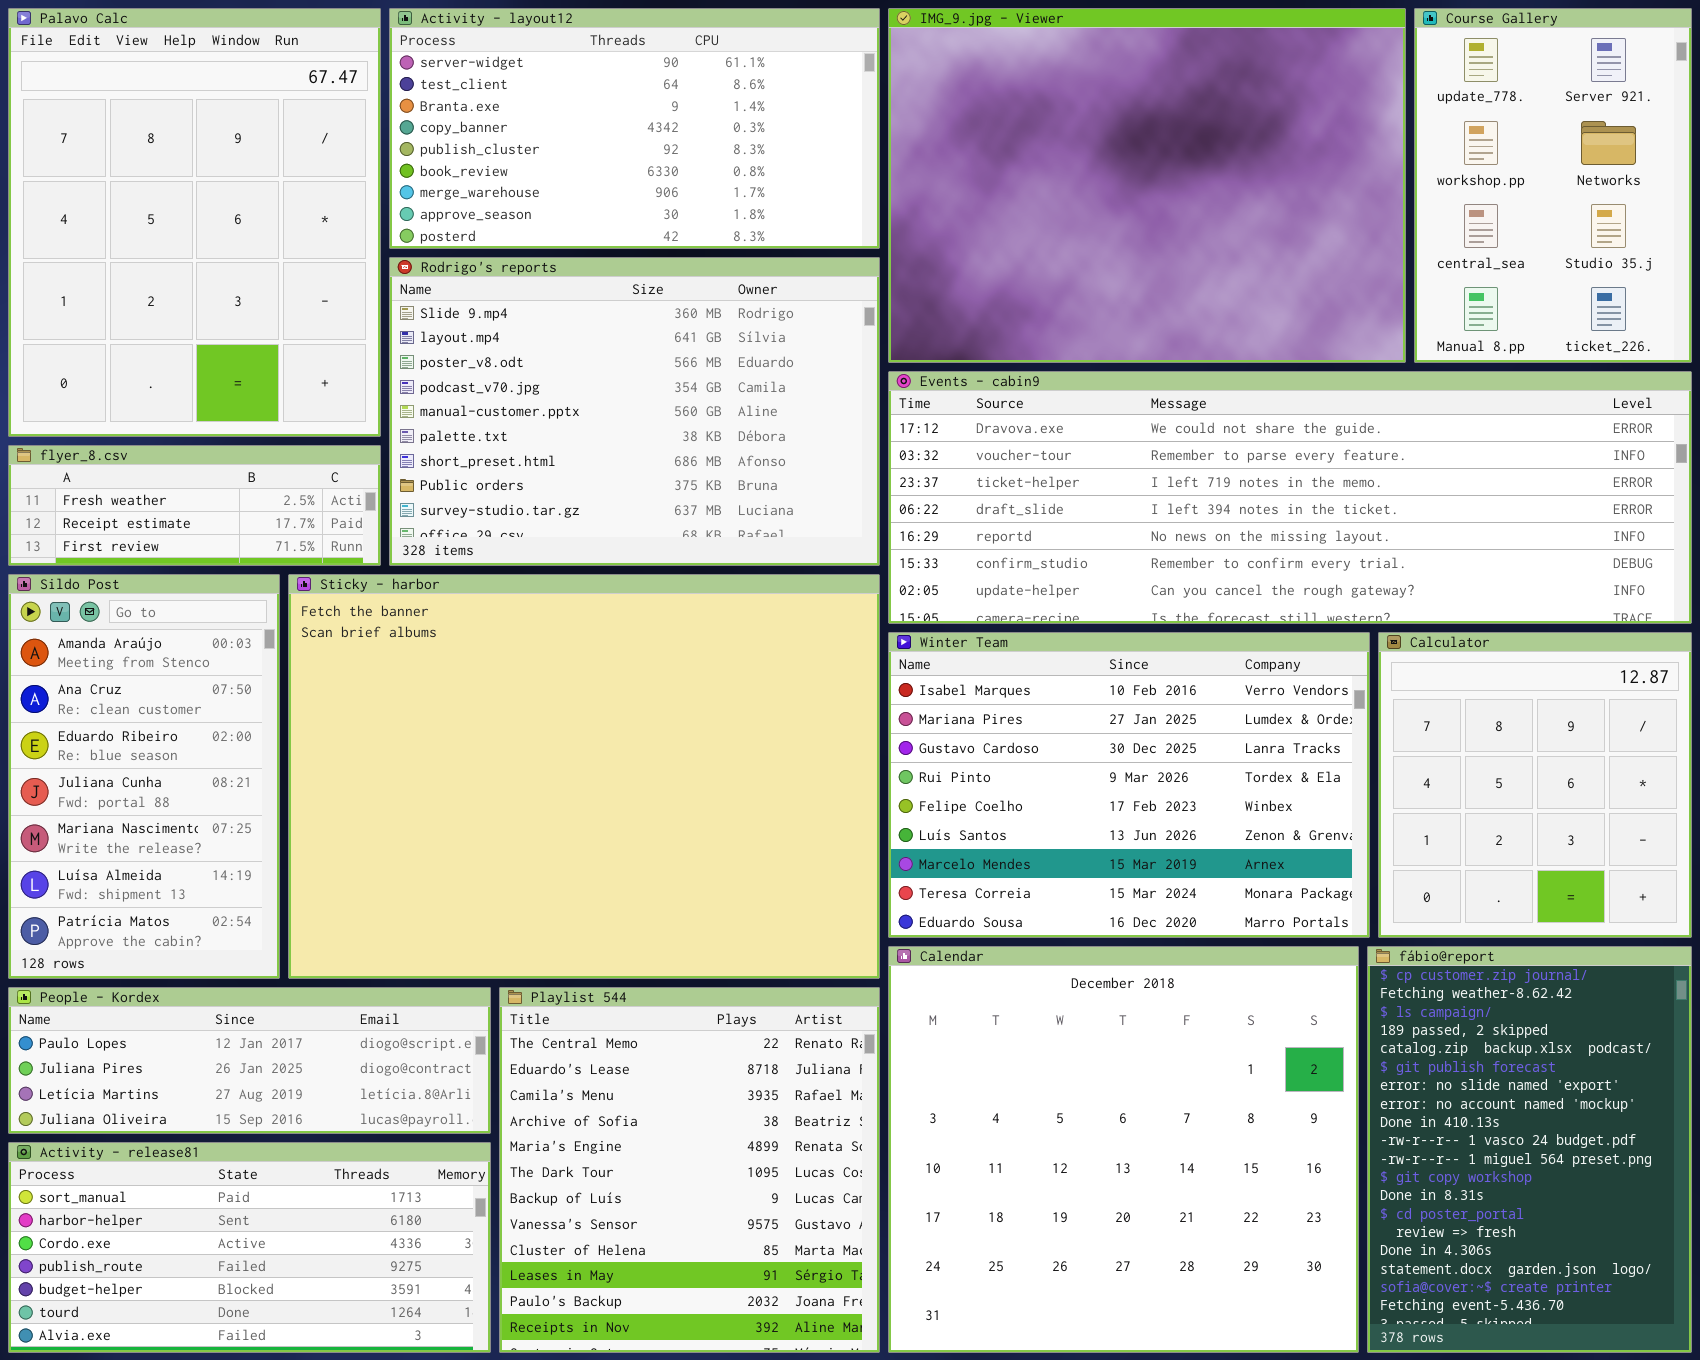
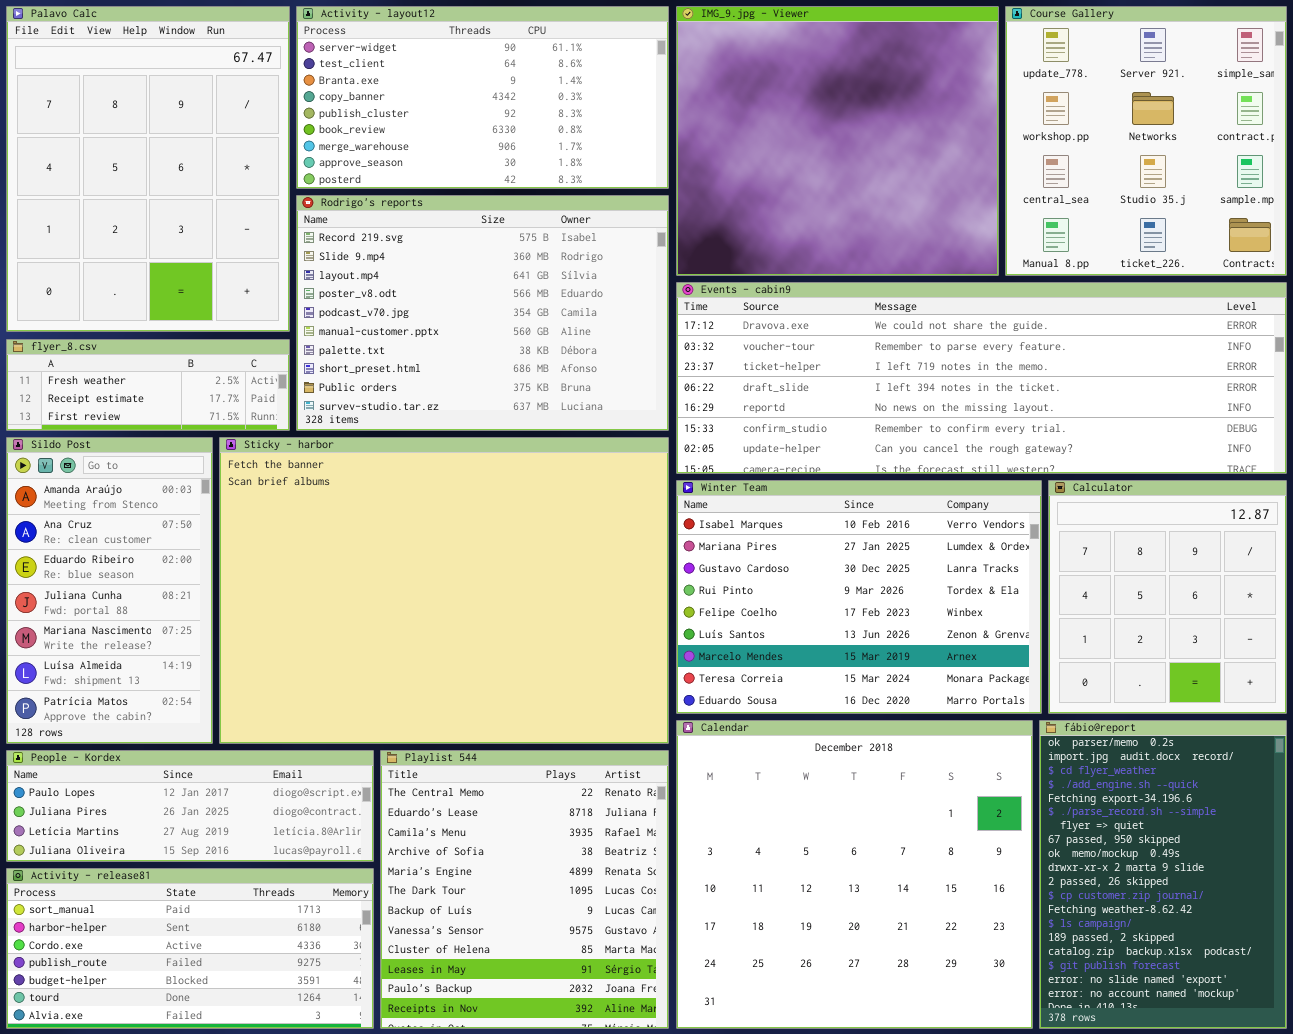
IMG_9.jpg - Viewer: [888,8,1406,363] -> [676,6,999,276], resized
Course Gallery: [1414,8,1692,363] -> [1005,6,1287,276], resized
Rodrigo's reports: [389,257,880,566] -> [296,195,669,431], scrolled up 1 row
fábio@report: [1367,946,1692,1353] -> [1039,720,1287,1029], scrolled up 11 rows

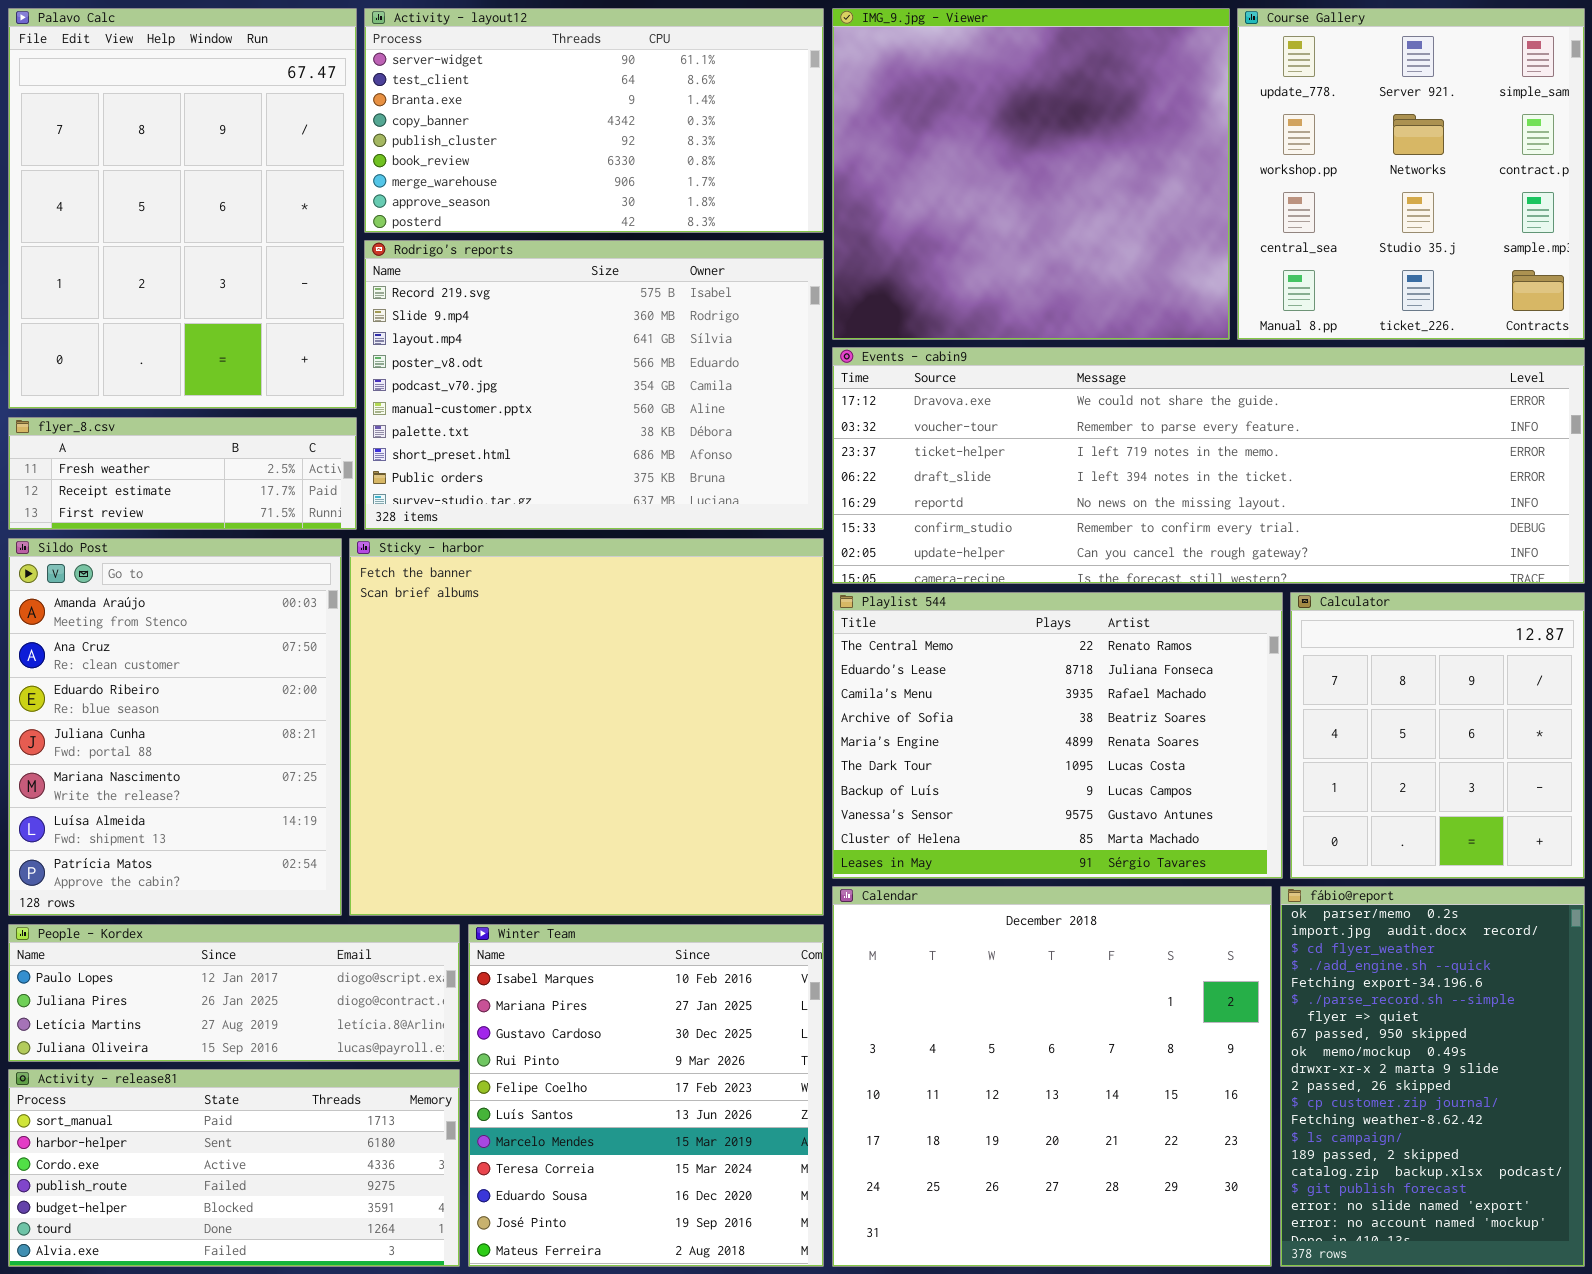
Sildo Post: [6,437,213,744] -> [8,538,342,916], resized
Sticky - harbor: [219,437,669,744] -> [349,538,824,916], resized
Winter Team: [676,480,1042,714] -> [468,924,824,1267], moved, resized
Playlist 544: [380,750,669,1029] -> [832,592,1283,879], moved, resized

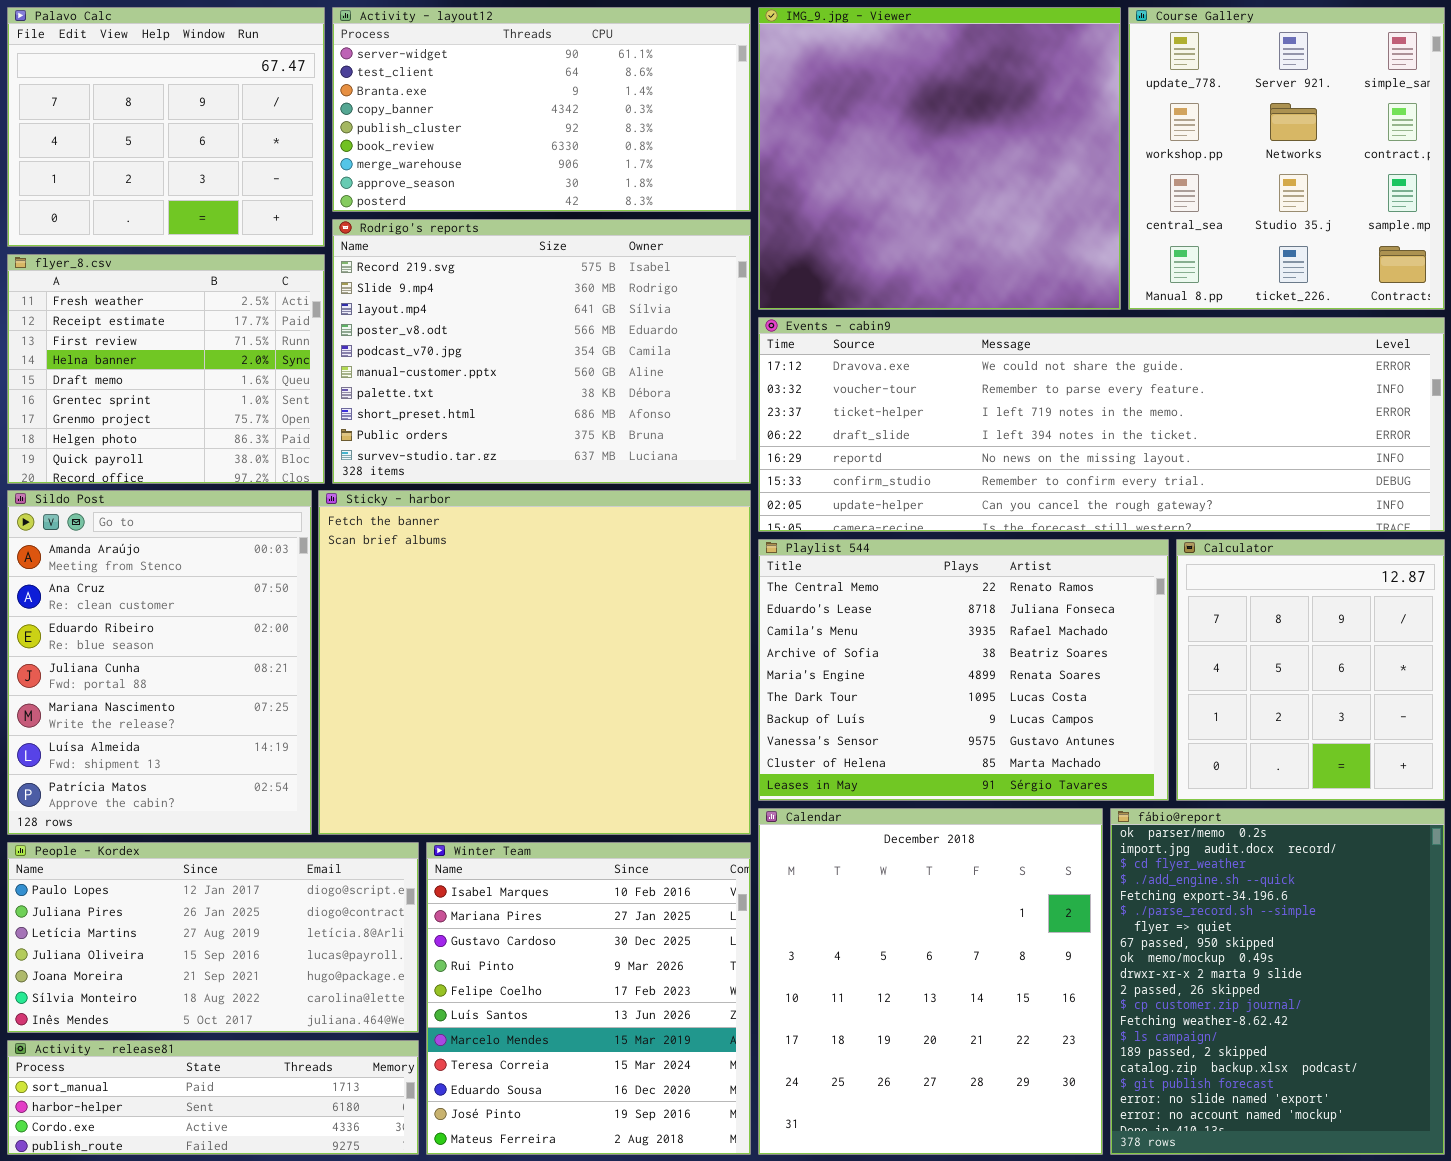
Palavo Calc: [8,8,357,409] -> [7,7,325,247], resized
flyer_8.csv: [8,417,357,530] -> [7,254,325,484], resized
Calendar: [832,886,1272,1267] -> [758,808,1103,1155], resized
fábio@report: [1280,886,1585,1267] -> [1110,808,1445,1155], resized
People - Kordex: [8,924,460,1062] -> [7,842,419,1033], resized
Activity - release81: [8,1069,460,1267] -> [7,1040,419,1155], resized

